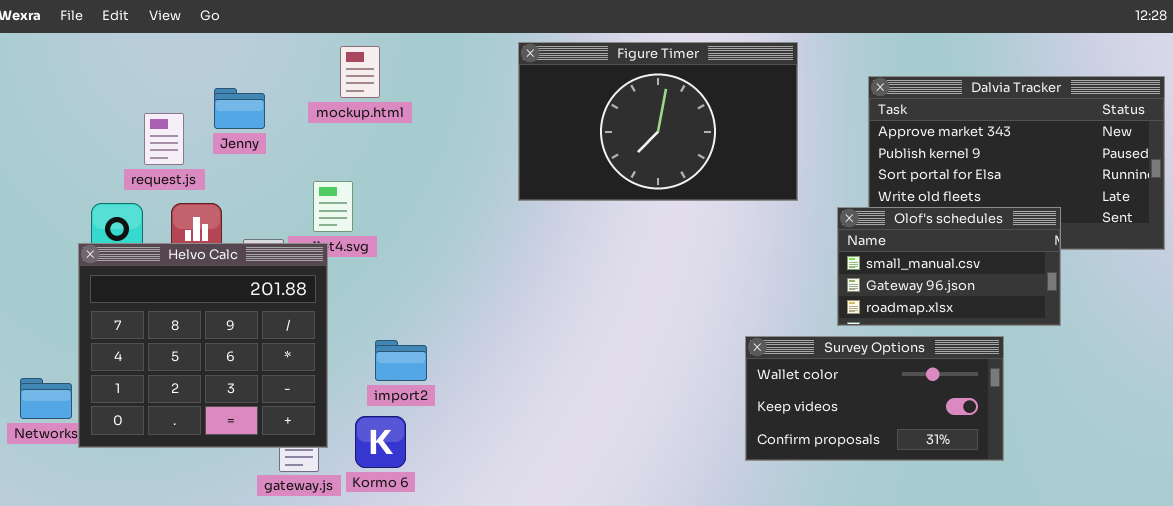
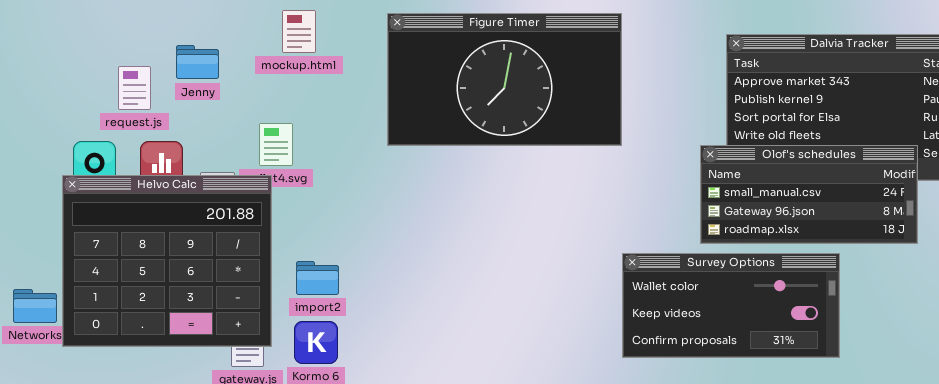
Figure Timer: [518,42,798,201] -> [387,13,622,146], moved
Olof's schedules: [837,207,1061,326] -> [700,145,918,244], resized
import2: [375,340,427,381] -> [296,261,339,295], moved

